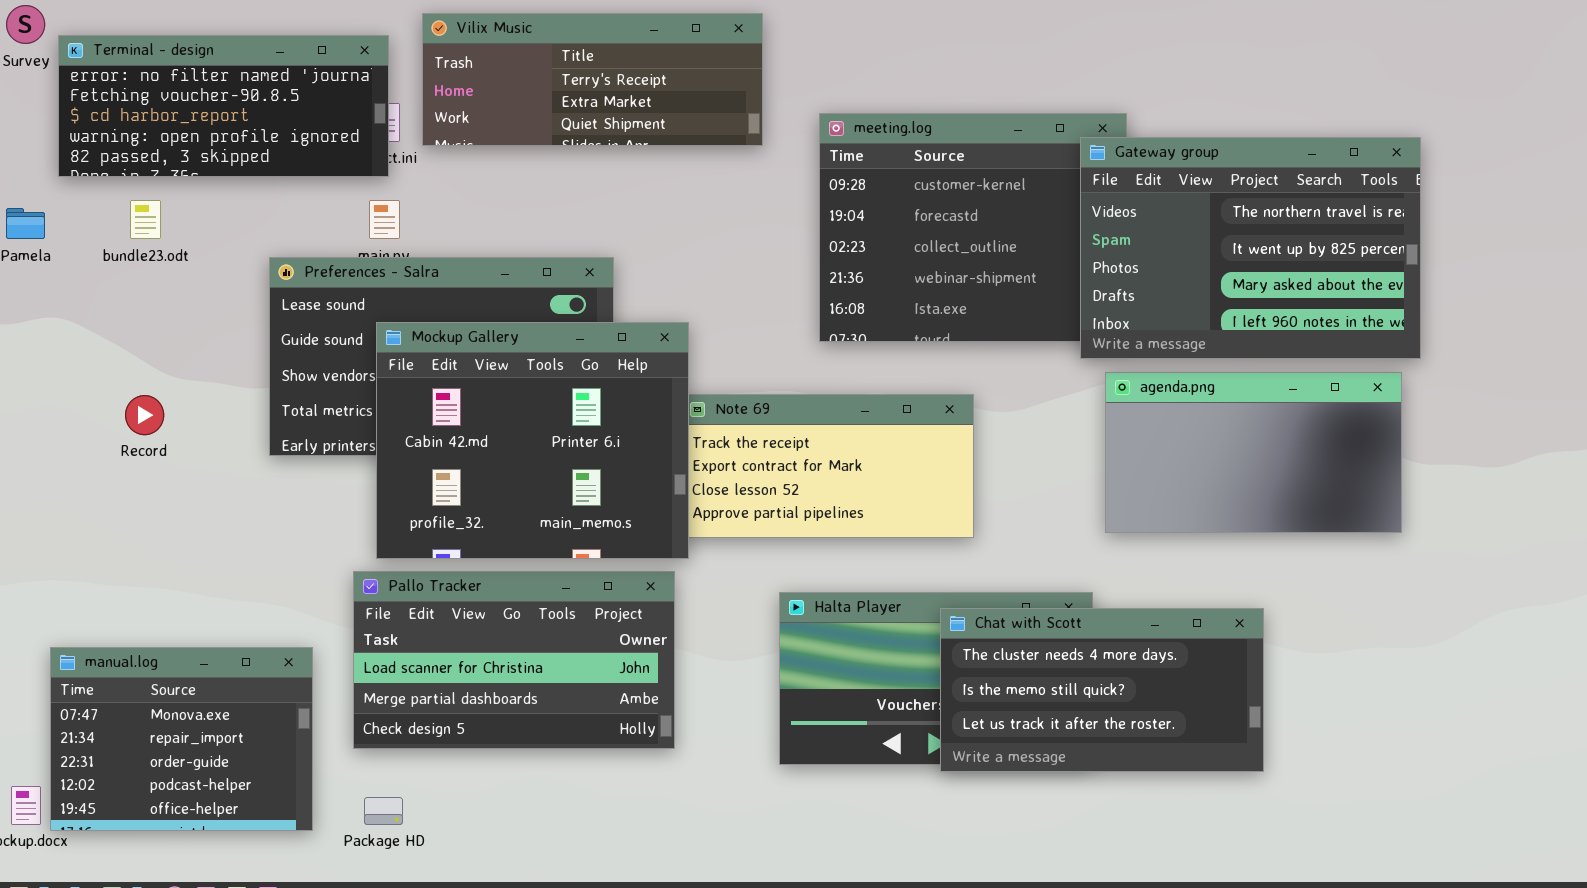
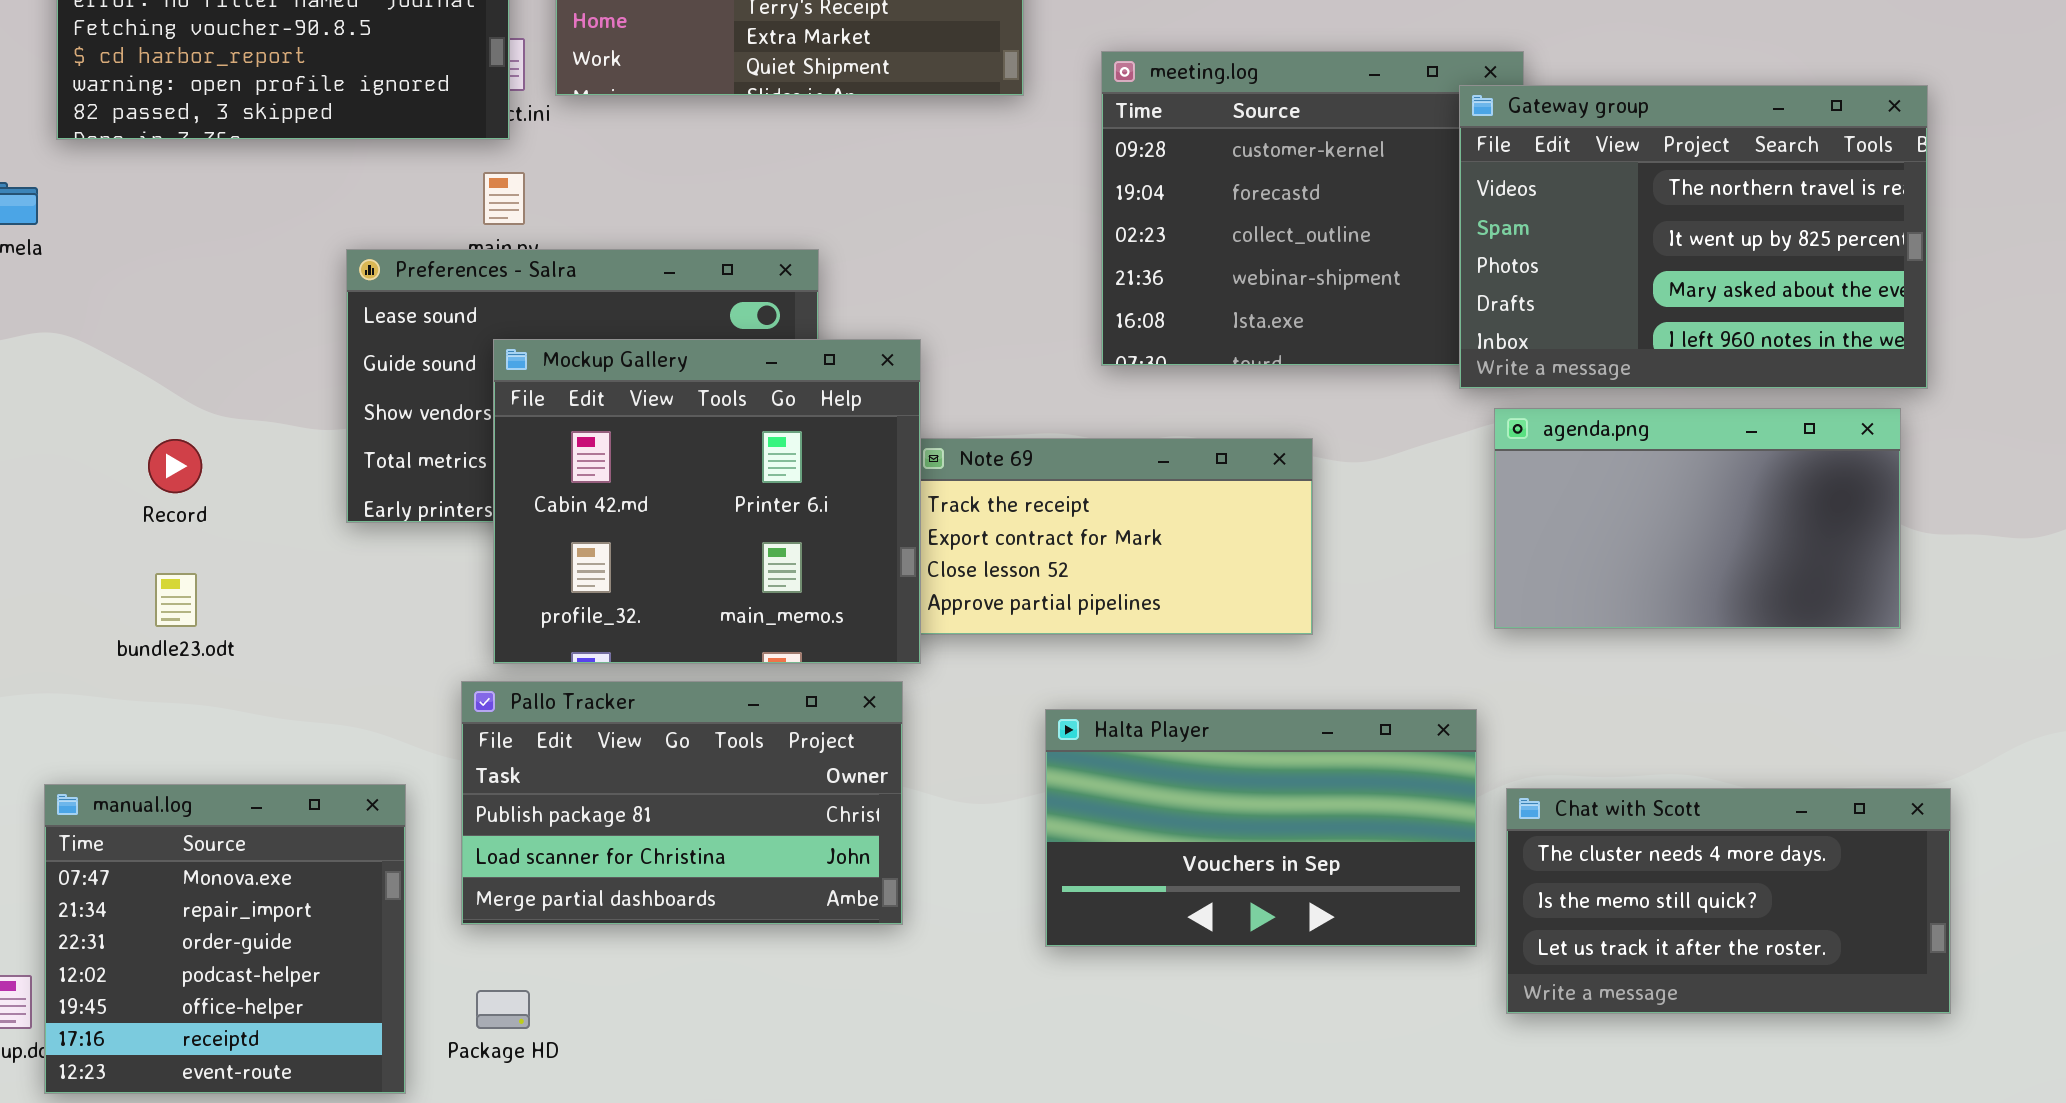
bundle23.odt: [130,200,161,239] -> [155,573,197,627], moved
Pallo Tracker: [353,571,675,749] -> [461,681,903,925], scrolled up 1 row
Chat with Scott: [940,608,1264,772] -> [1506,788,1951,1014], moved
manual.log: [50,647,313,831] -> [44,784,406,1094], resized

